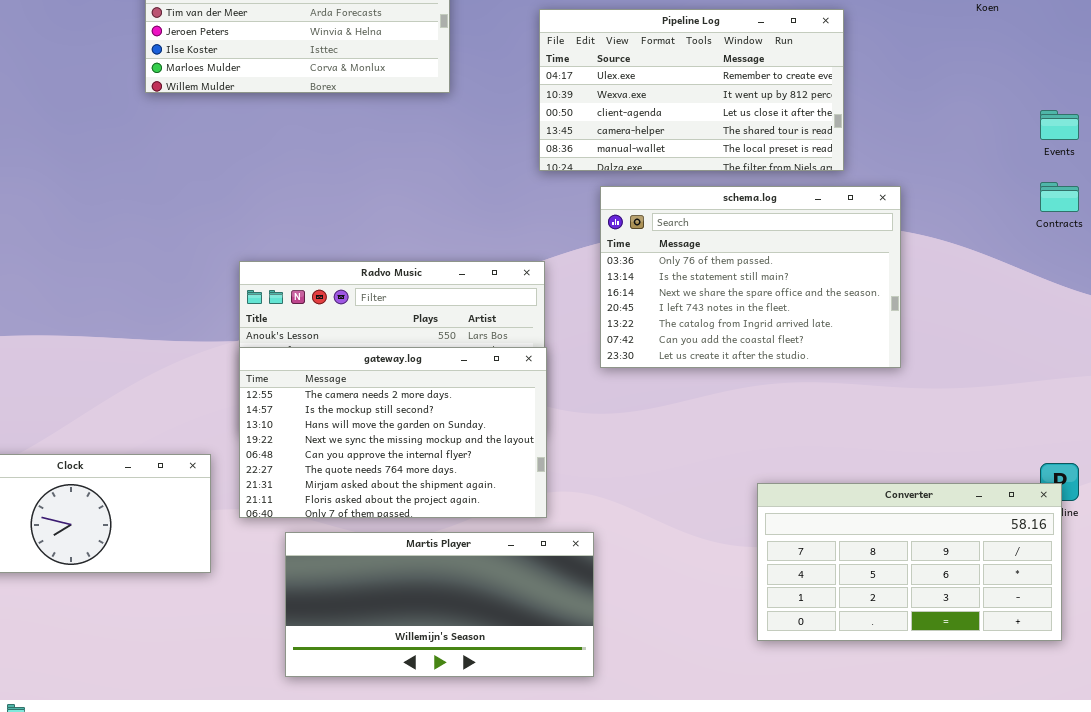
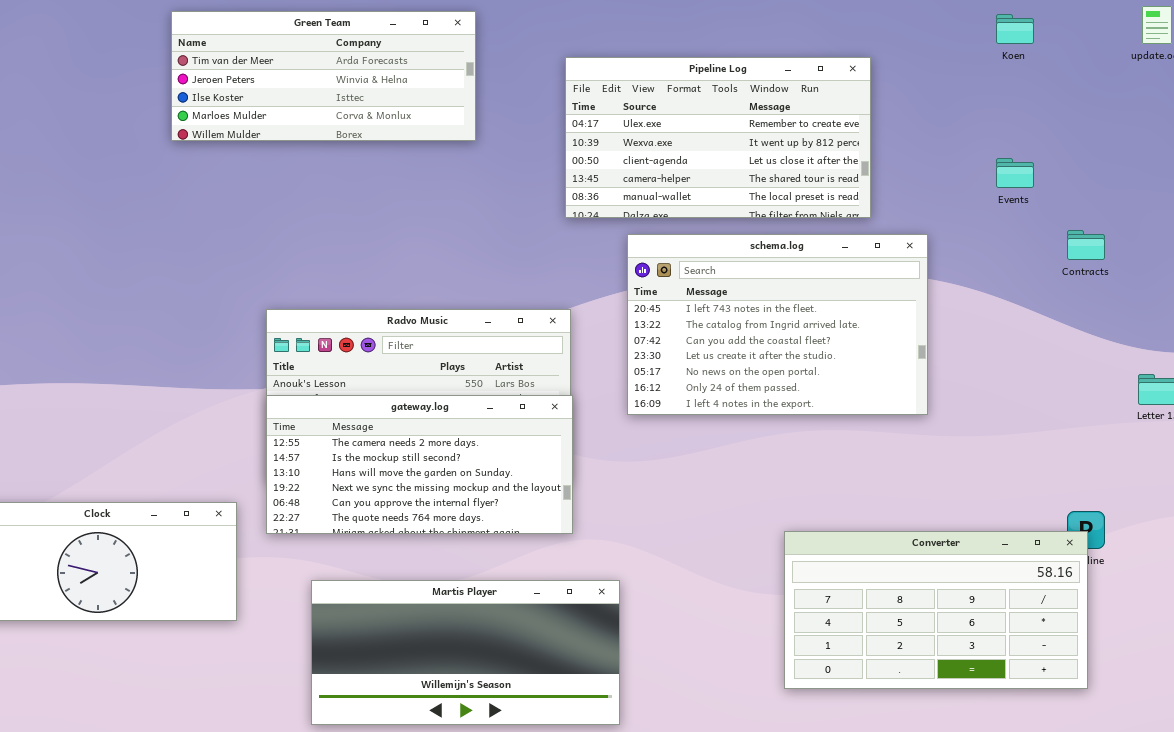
Events: [1040,110,1079,140] -> [996,158,1034,188], moved
schema.log: [600,186,901,368] -> [627,234,928,415], scrolled down 3 rows
gateway.log: [239,347,547,518] -> [266,395,573,534], resized

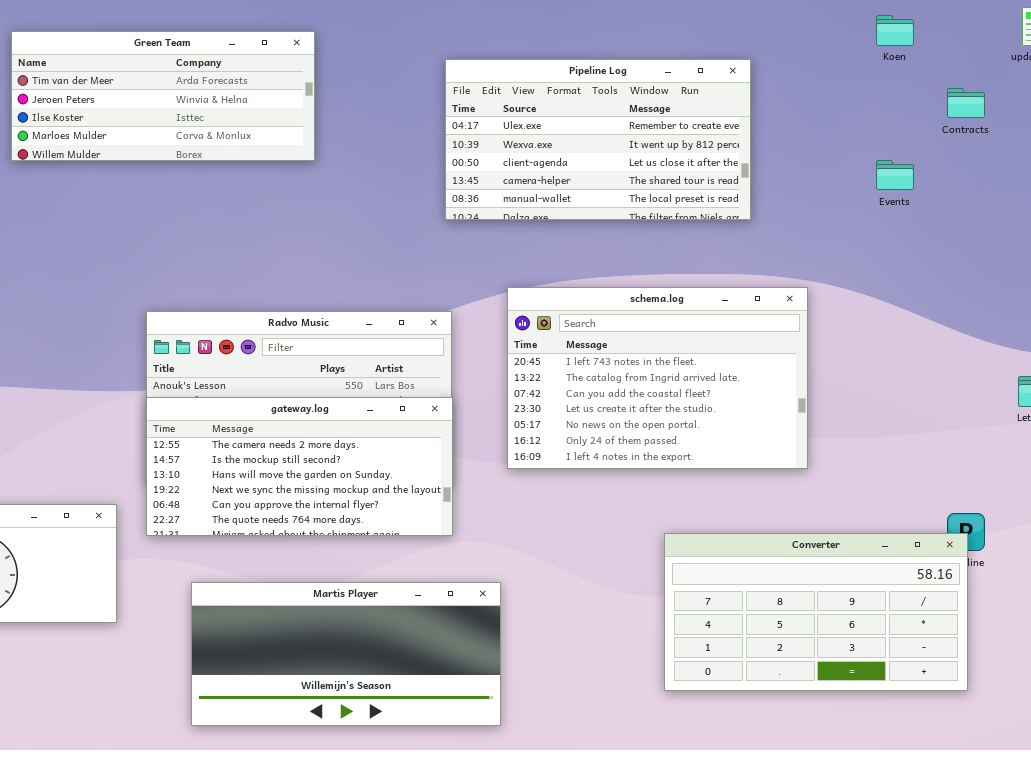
Green Team: [171,11,476,141] -> [11,31,315,161], moved
Contracts: [1067,230,1105,260] -> [947,88,985,118], moved
schema.log: [627,234,928,415] -> [507,287,808,469], moved

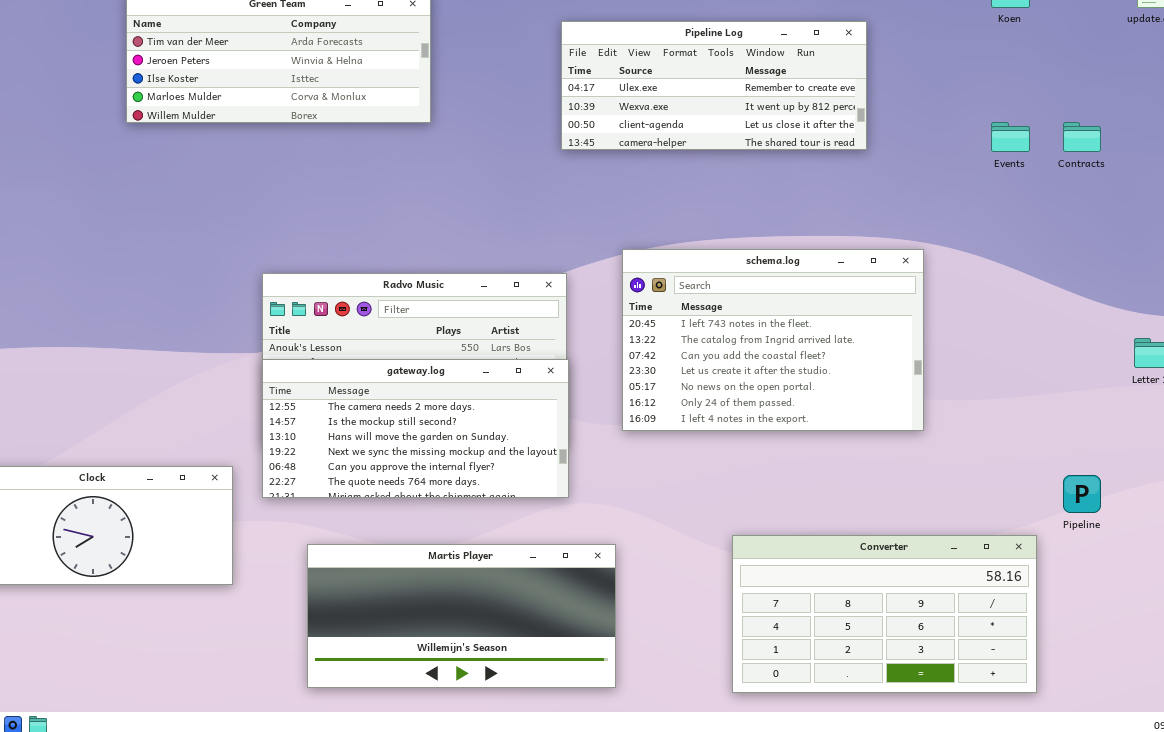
Pipeline Log: [445,59,751,220] -> [561,21,867,150], resized
Contracts: [947,88,985,118] -> [1063,122,1101,152], moved
Converter: [664,533,968,691] -> [732,535,1037,693], moved

